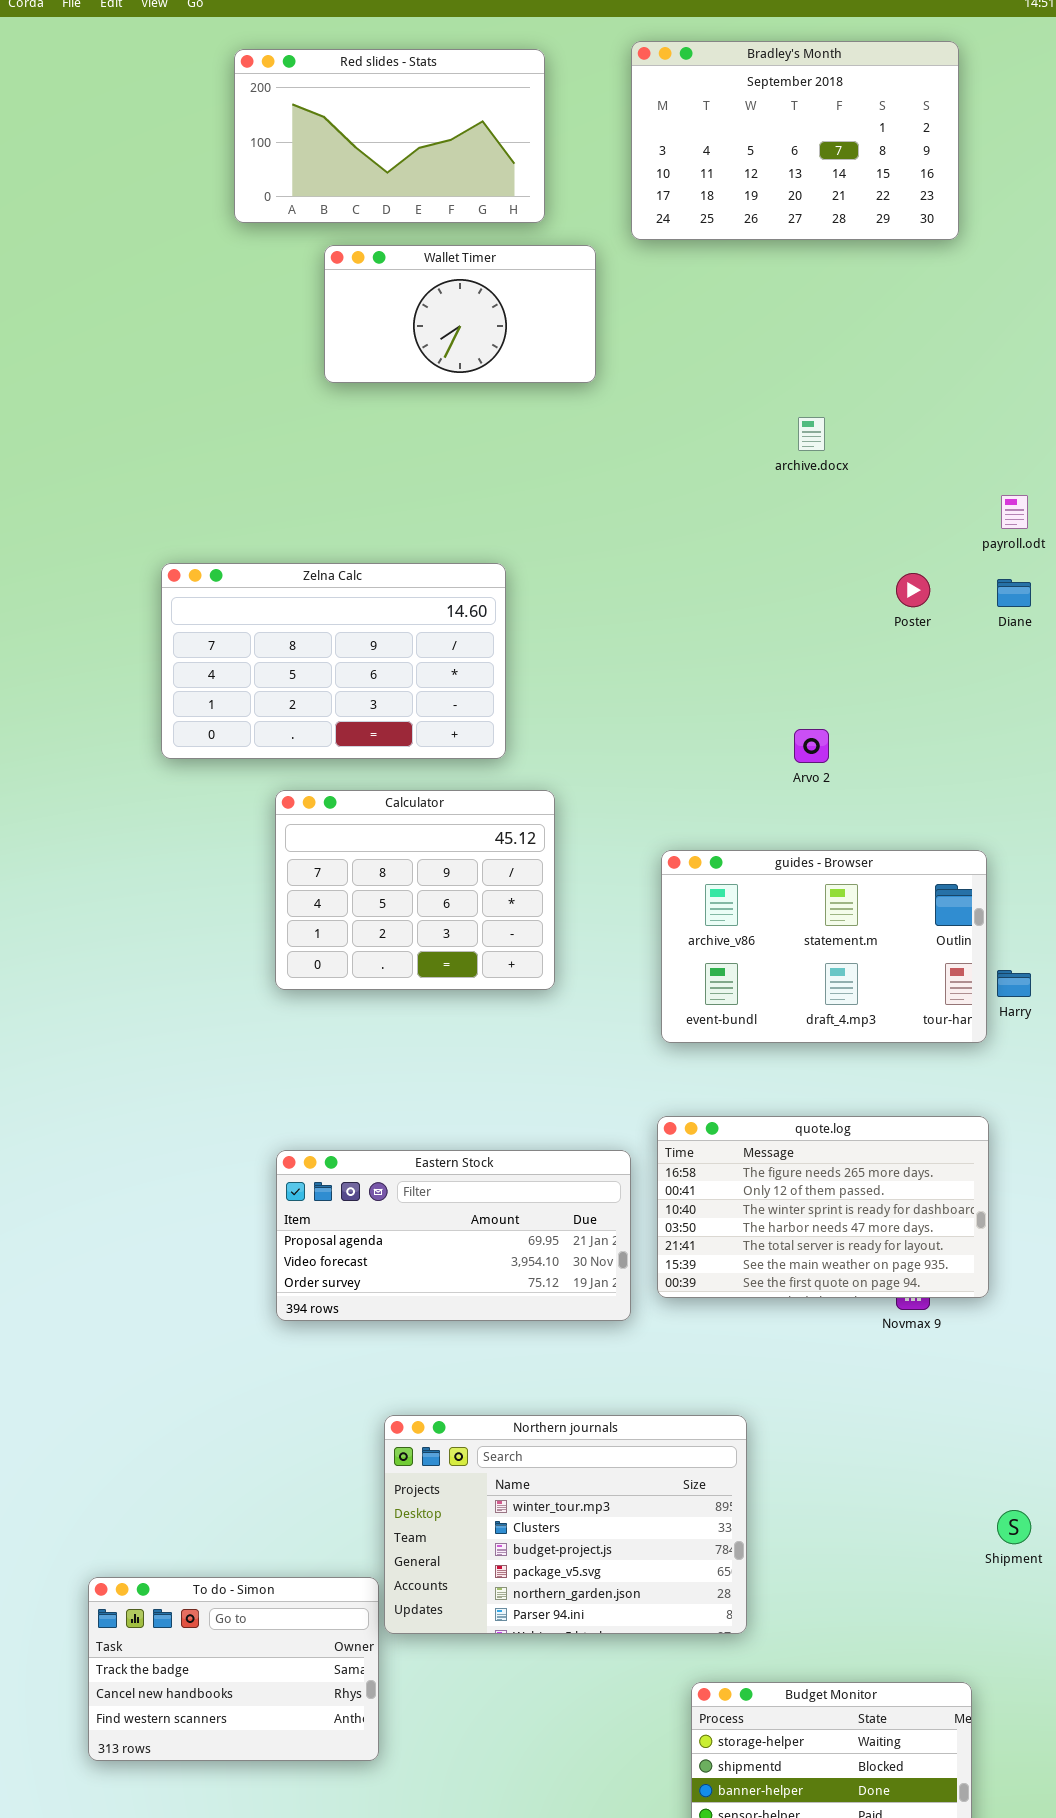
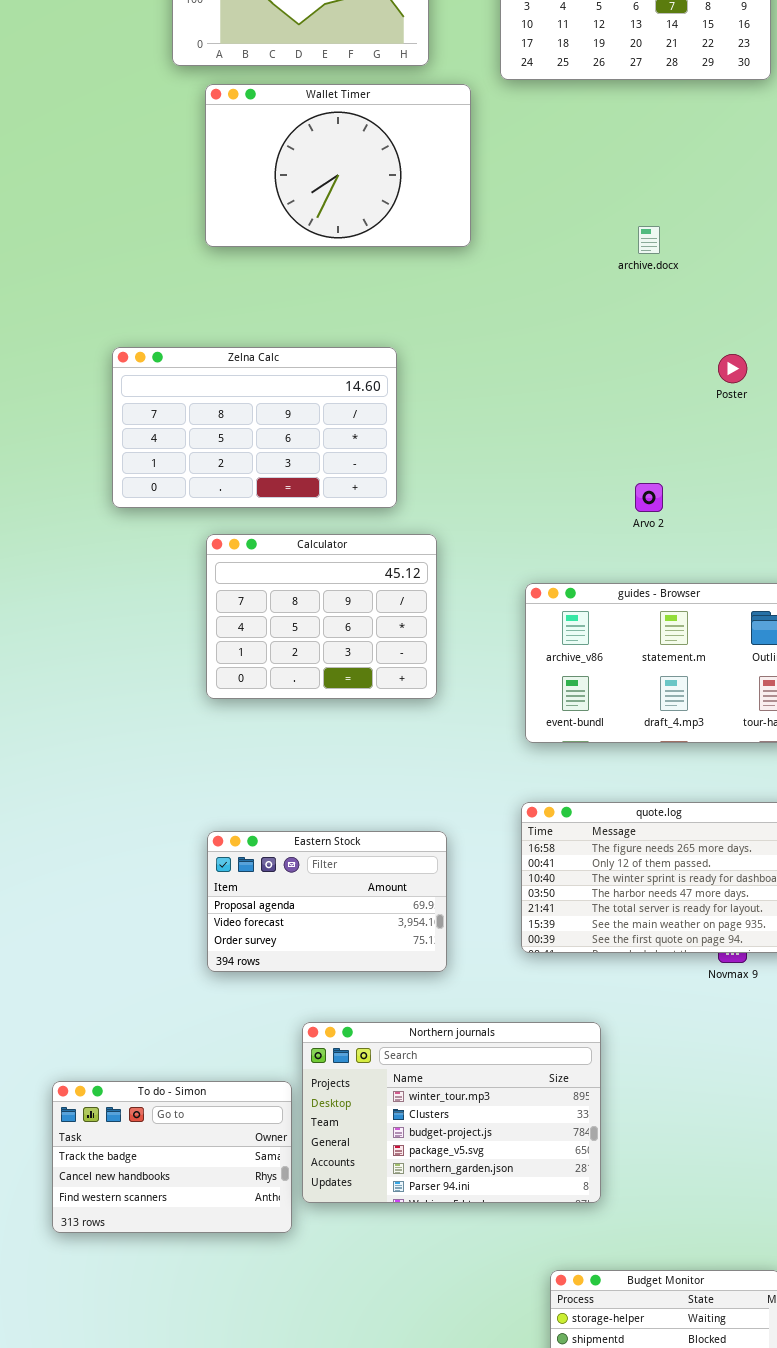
Wallet Timer: [324,245,596,383] -> [205,84,471,247], resized
Eastern Stock: [276,1150,631,1321] -> [207,831,447,972], resized
Northern journals: [384,1415,747,1634] -> [302,1022,601,1203], moved
To do - Simon: [88,1577,379,1761] -> [52,1081,292,1233], moved

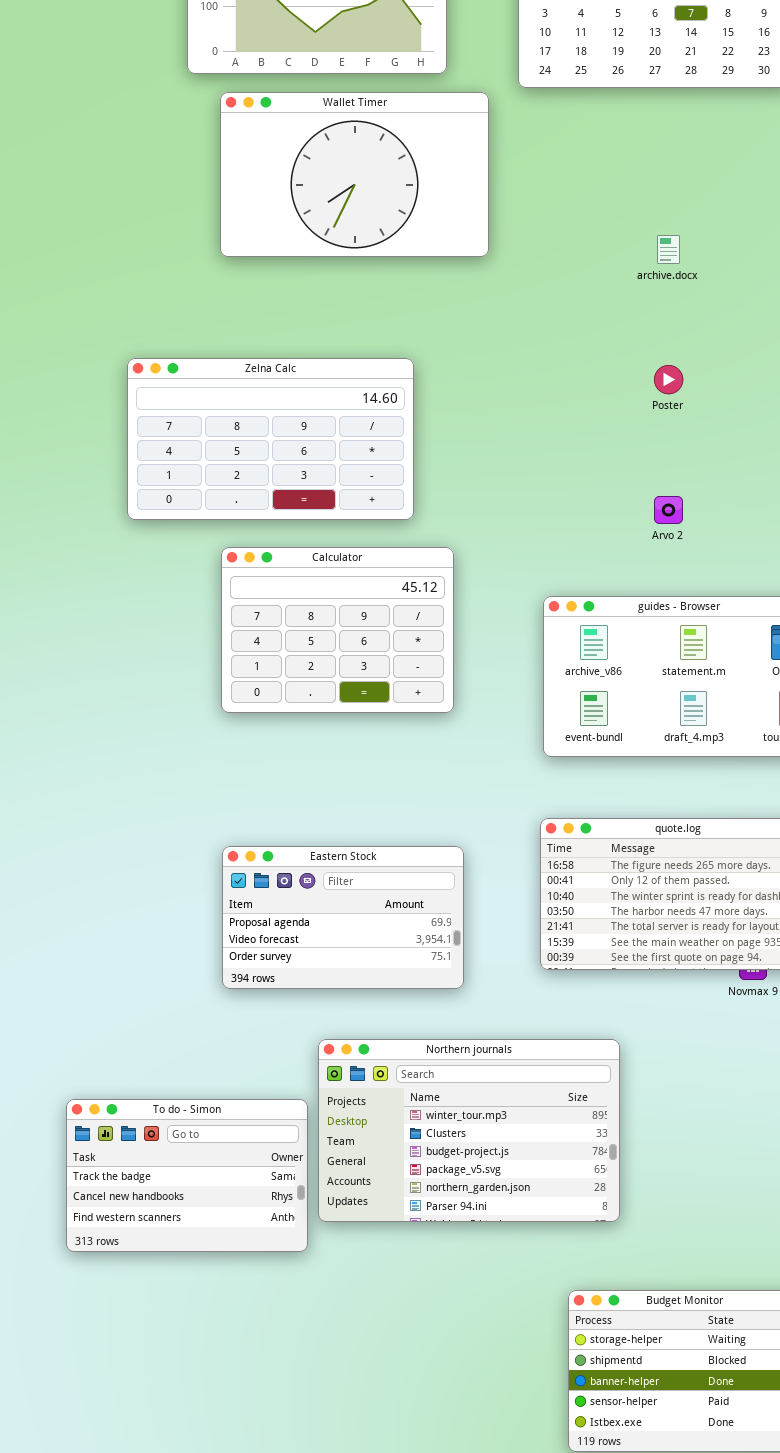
Poster: [718,354,747,383] -> [654,365,683,394], moved

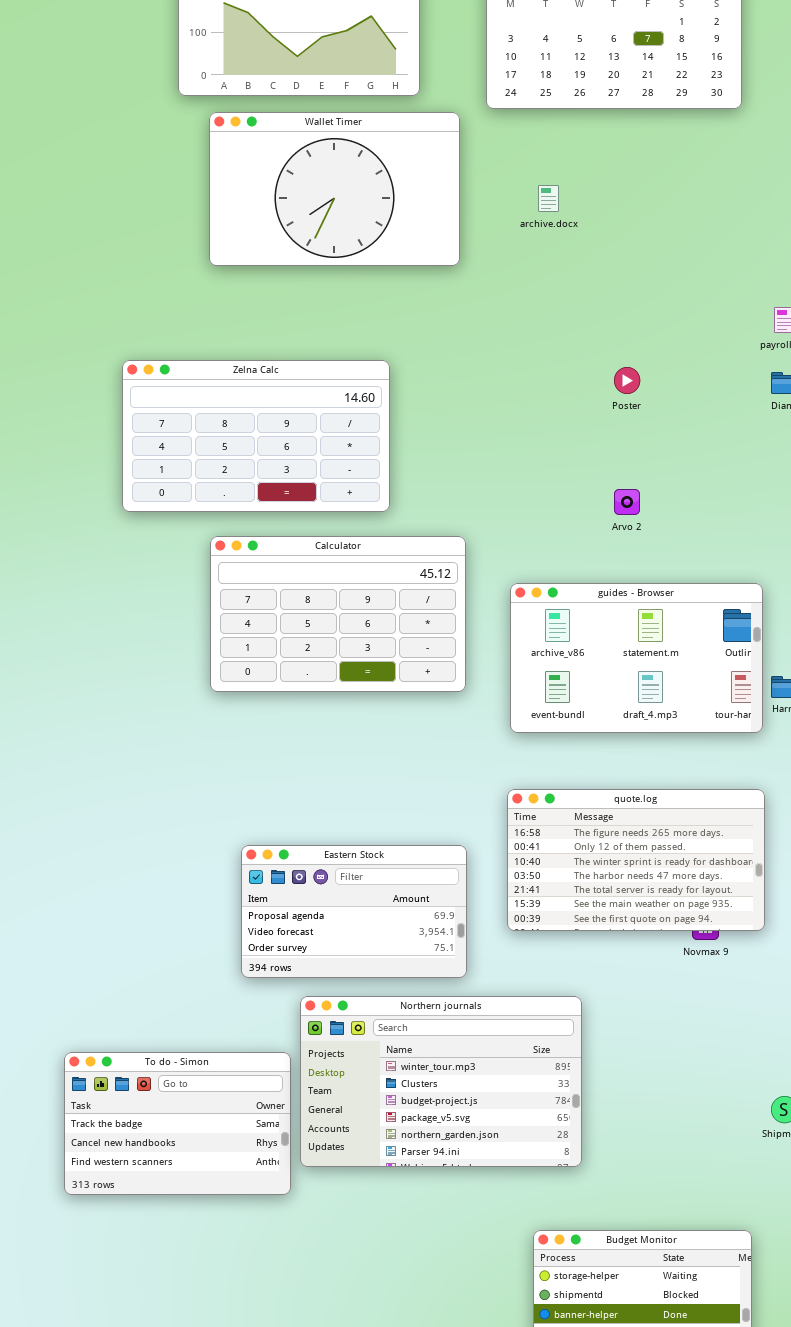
archive.docx: [657,235,680,264] -> [538,185,559,212], moved
Calculator: [221,547,454,713] -> [210,536,466,692], resized
Eastern Stock: [222,846,464,989] -> [241,845,467,978], moved

